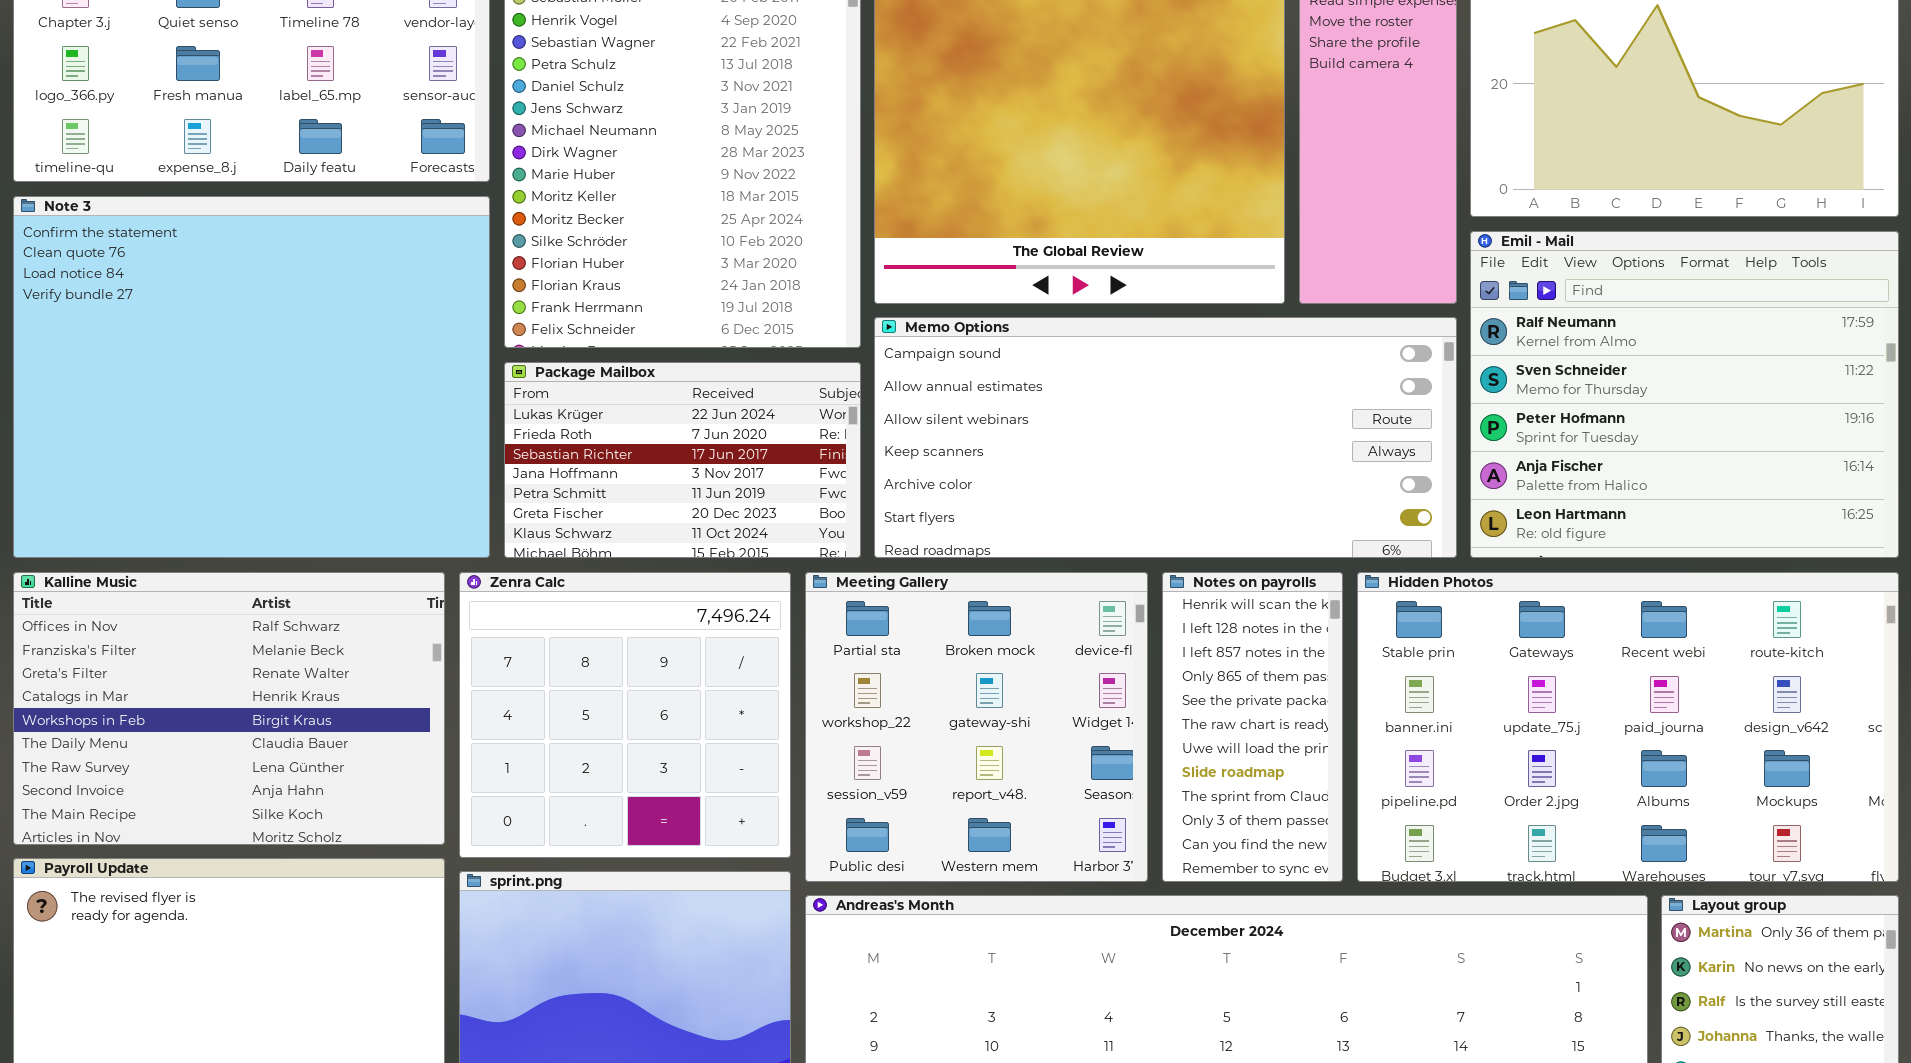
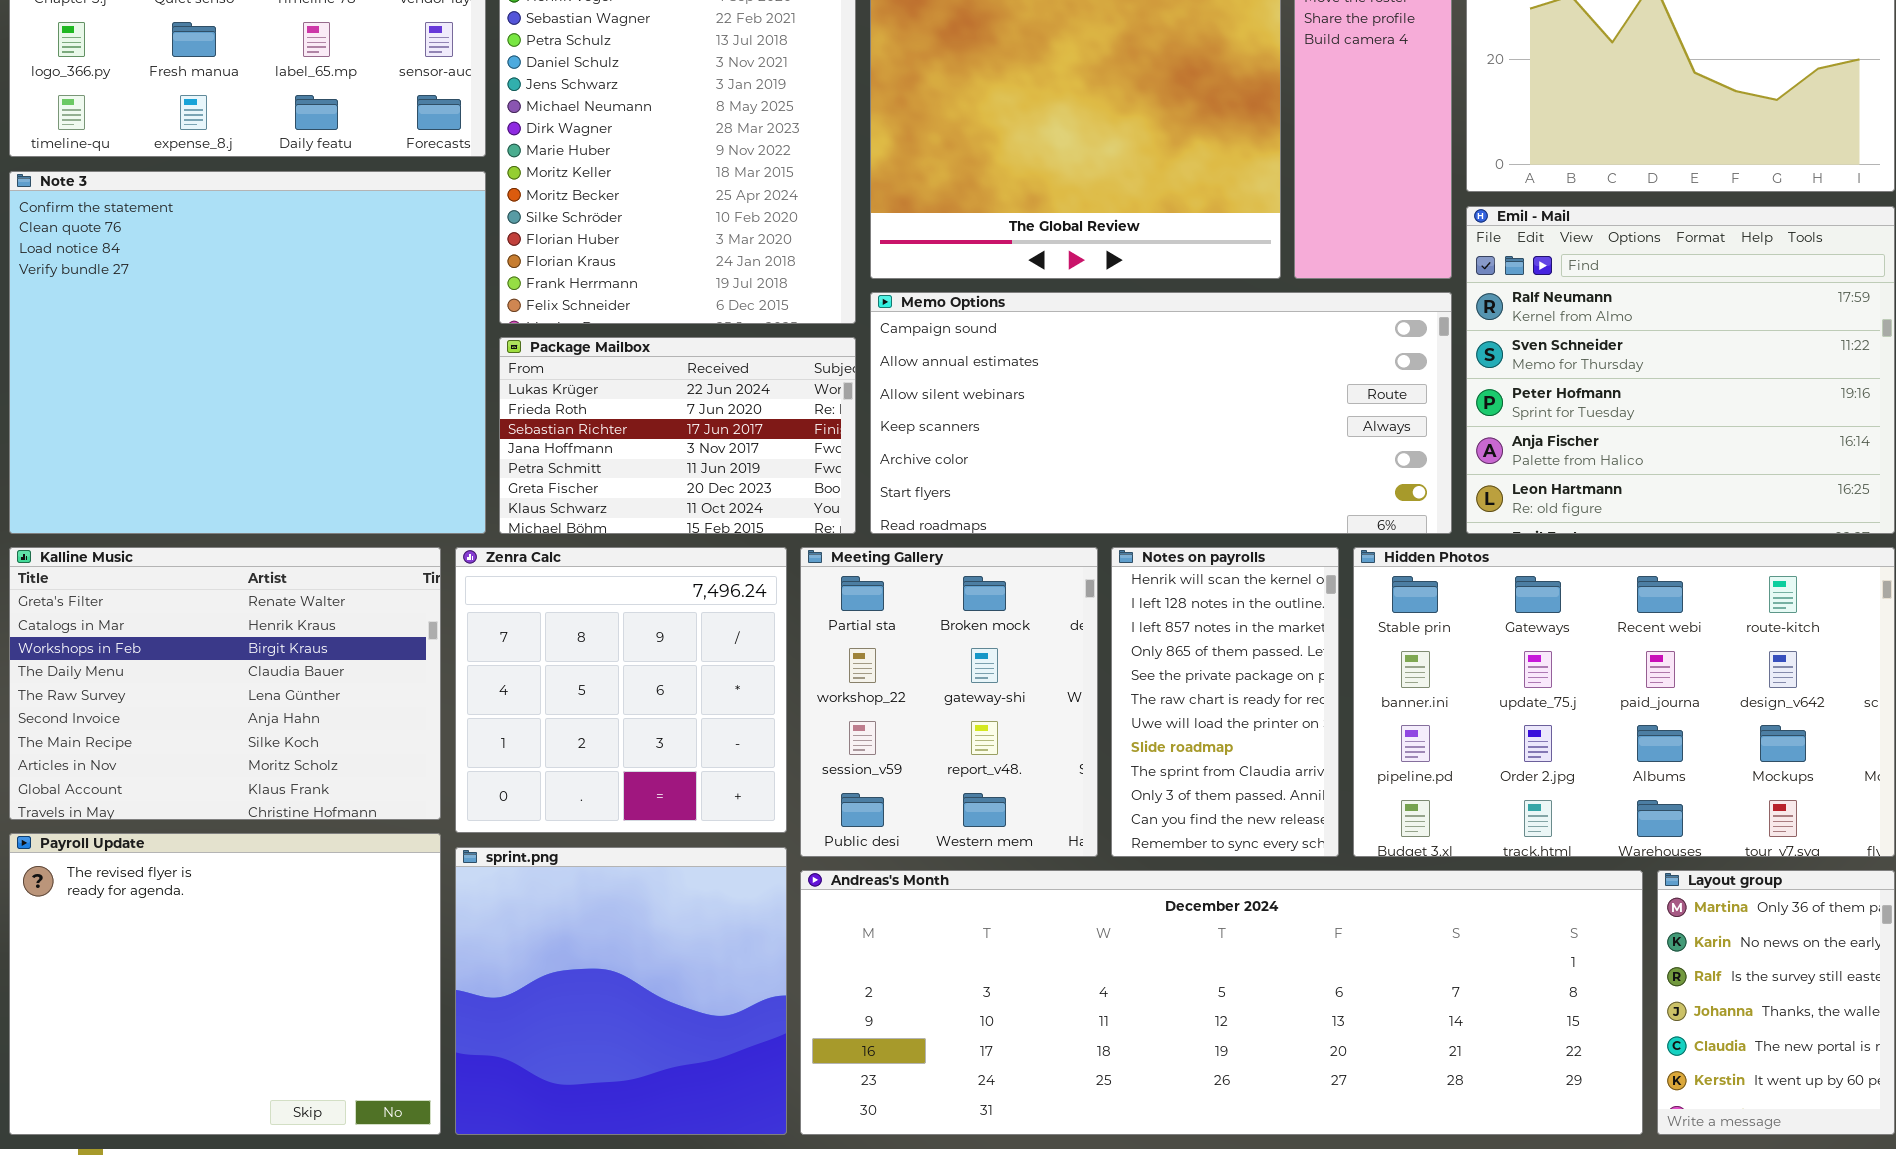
Kalline Music: [13,572,445,845] -> [9,547,441,820], scrolled down 2 rows
Meeting Gallery: [805,572,1148,882] -> [800,547,1098,857], resized
Notes on payrolls: [1162,572,1343,882] -> [1111,547,1339,857], resized

